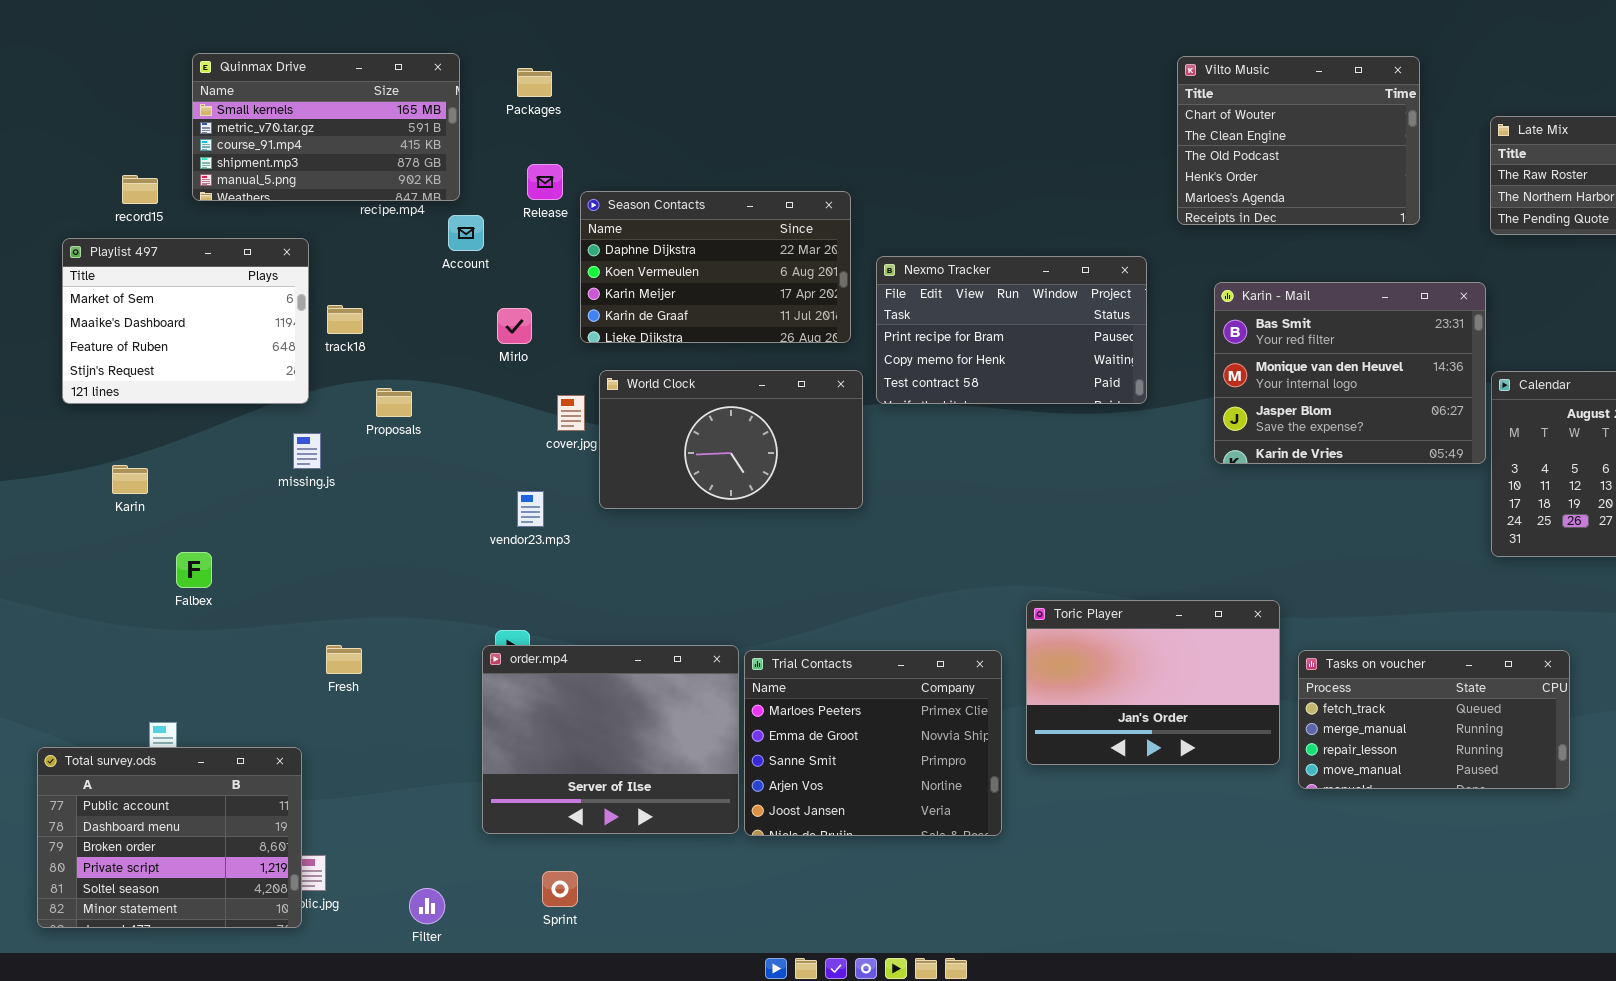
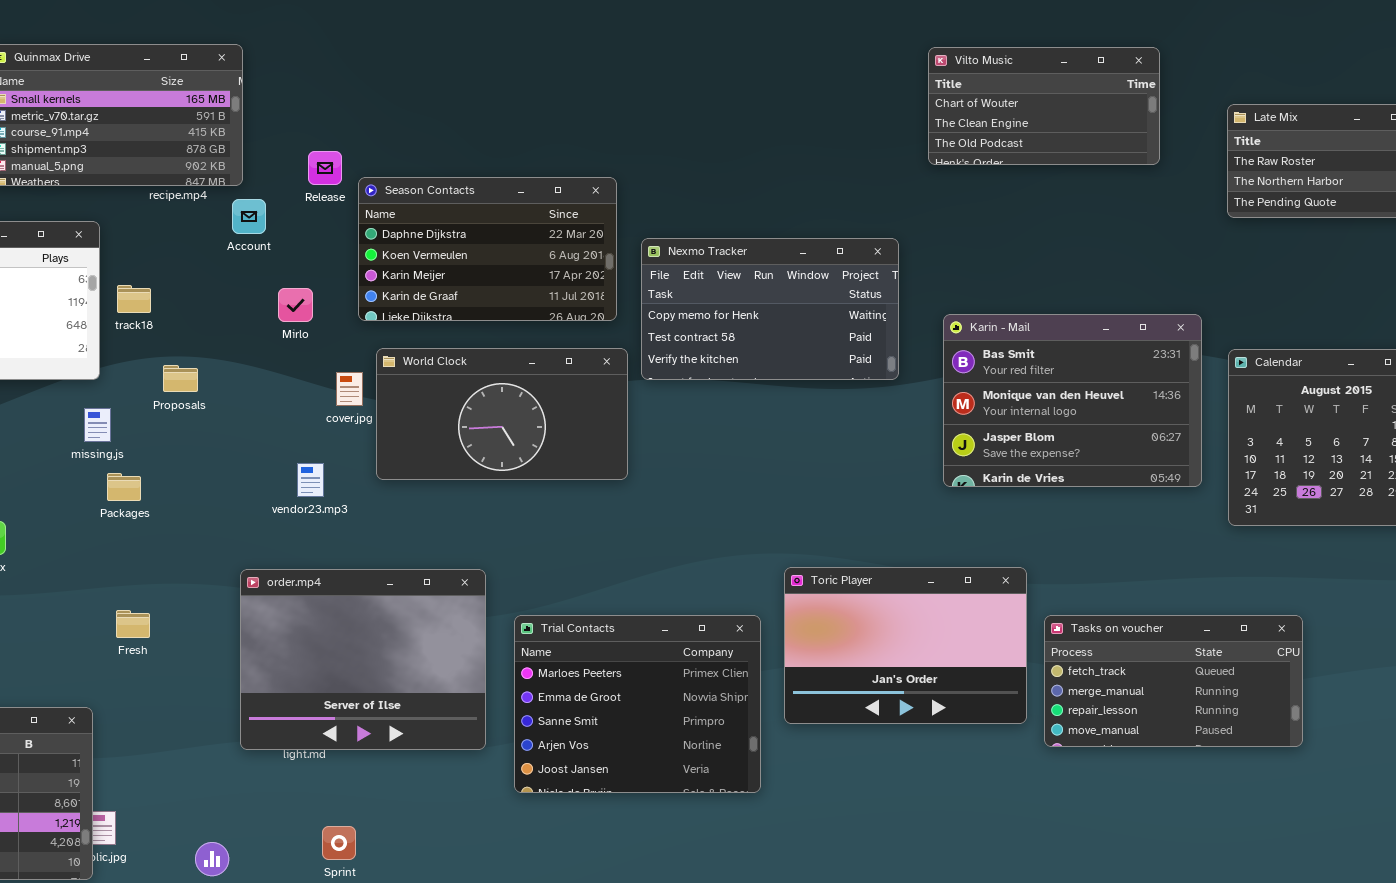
Vilto Music: [1177,56,1420,225] -> [928,47,1160,165], resized
Packages: [517,68,552,97] -> [107,473,141,501], moved
Nexmo Tracker: [876,256,1147,404] -> [641,238,899,380], scrolled down 1 row
Karin - Mail: [1214,282,1486,464] -> [943,314,1202,487], moved
order.mp4: [482,645,739,834] -> [240,569,486,750], moved

